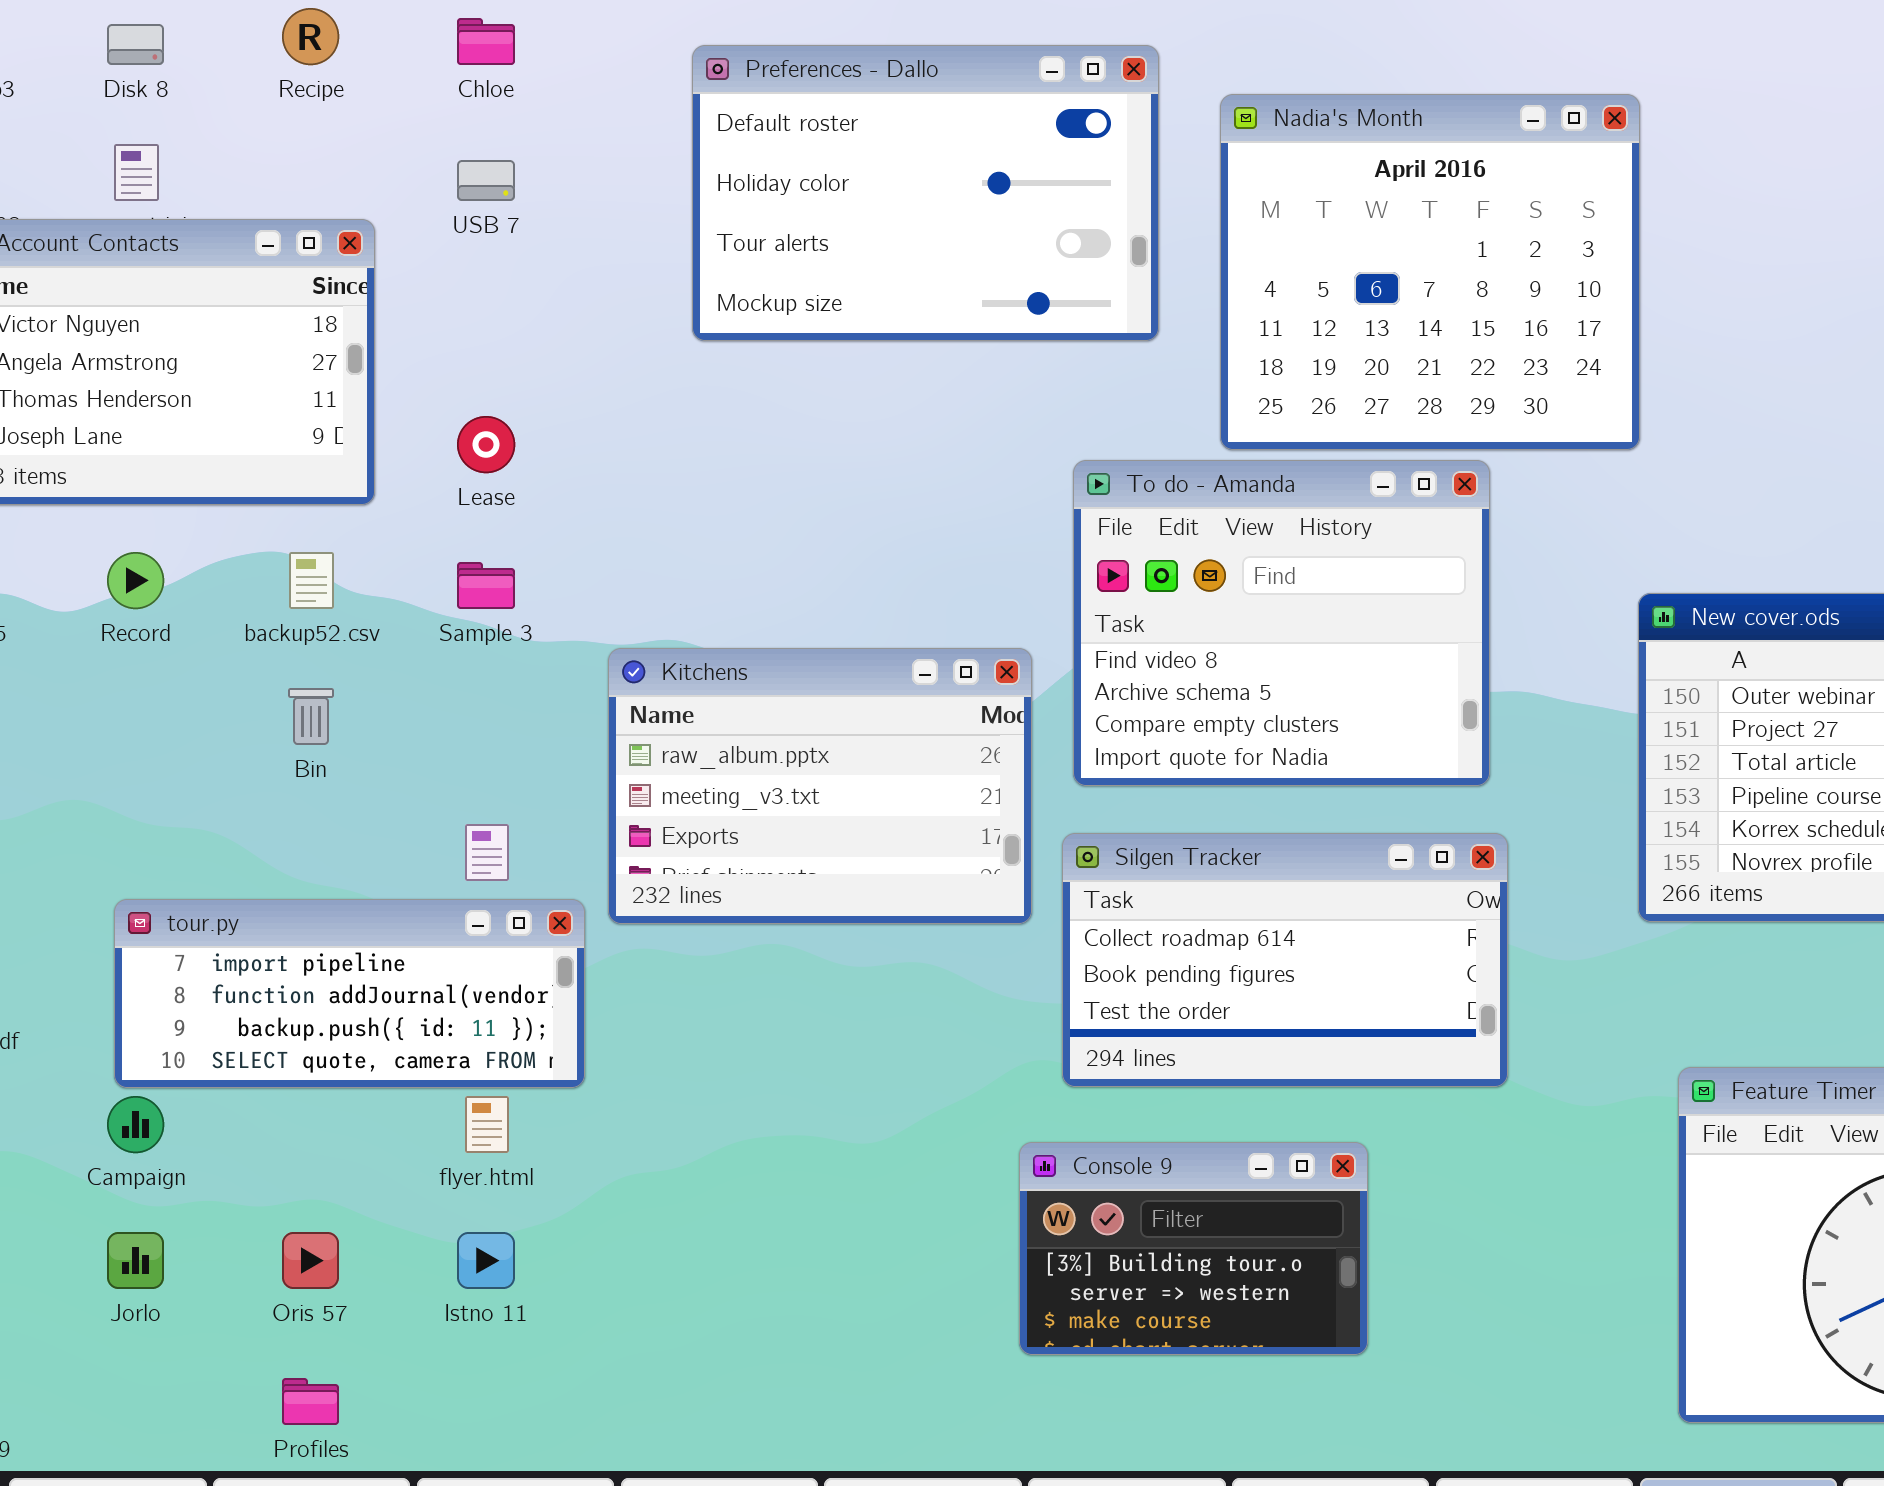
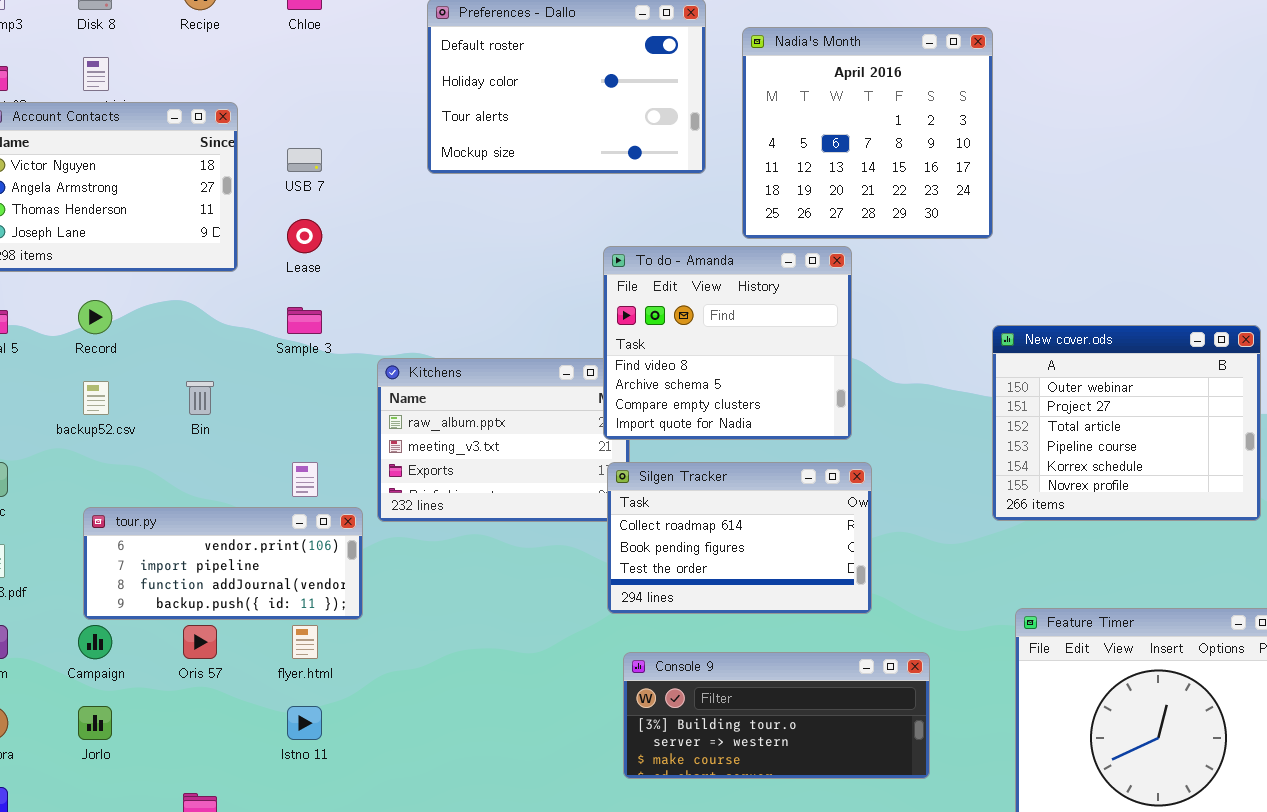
USB 7: [457,160,515,201] -> [287,148,322,172], moved
To do - Amanda: [1073,460,1490,786] -> [603,246,852,440], moved
backup52.csv: [289,552,334,609] -> [83,381,109,415], moved
Silgen Tracker: [1062,833,1508,1087] -> [607,462,872,614], moved
tour.py: [114,899,585,1088] -> [83,507,363,620], scrolled up 1 row
Console 9: [1019,1142,1368,1355] -> [623,652,930,779], resized
Oris 57: [282,1232,339,1289] -> [183,625,217,659], moved

